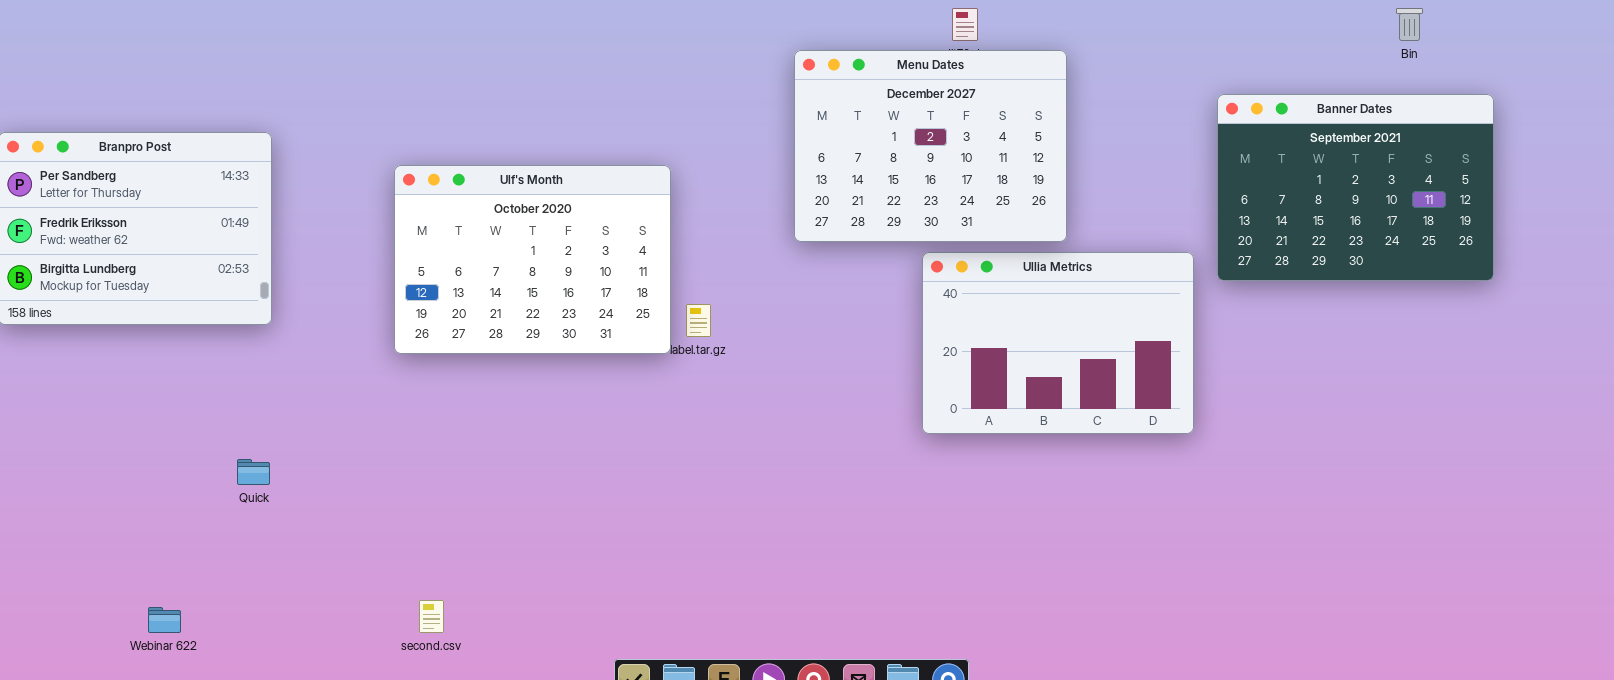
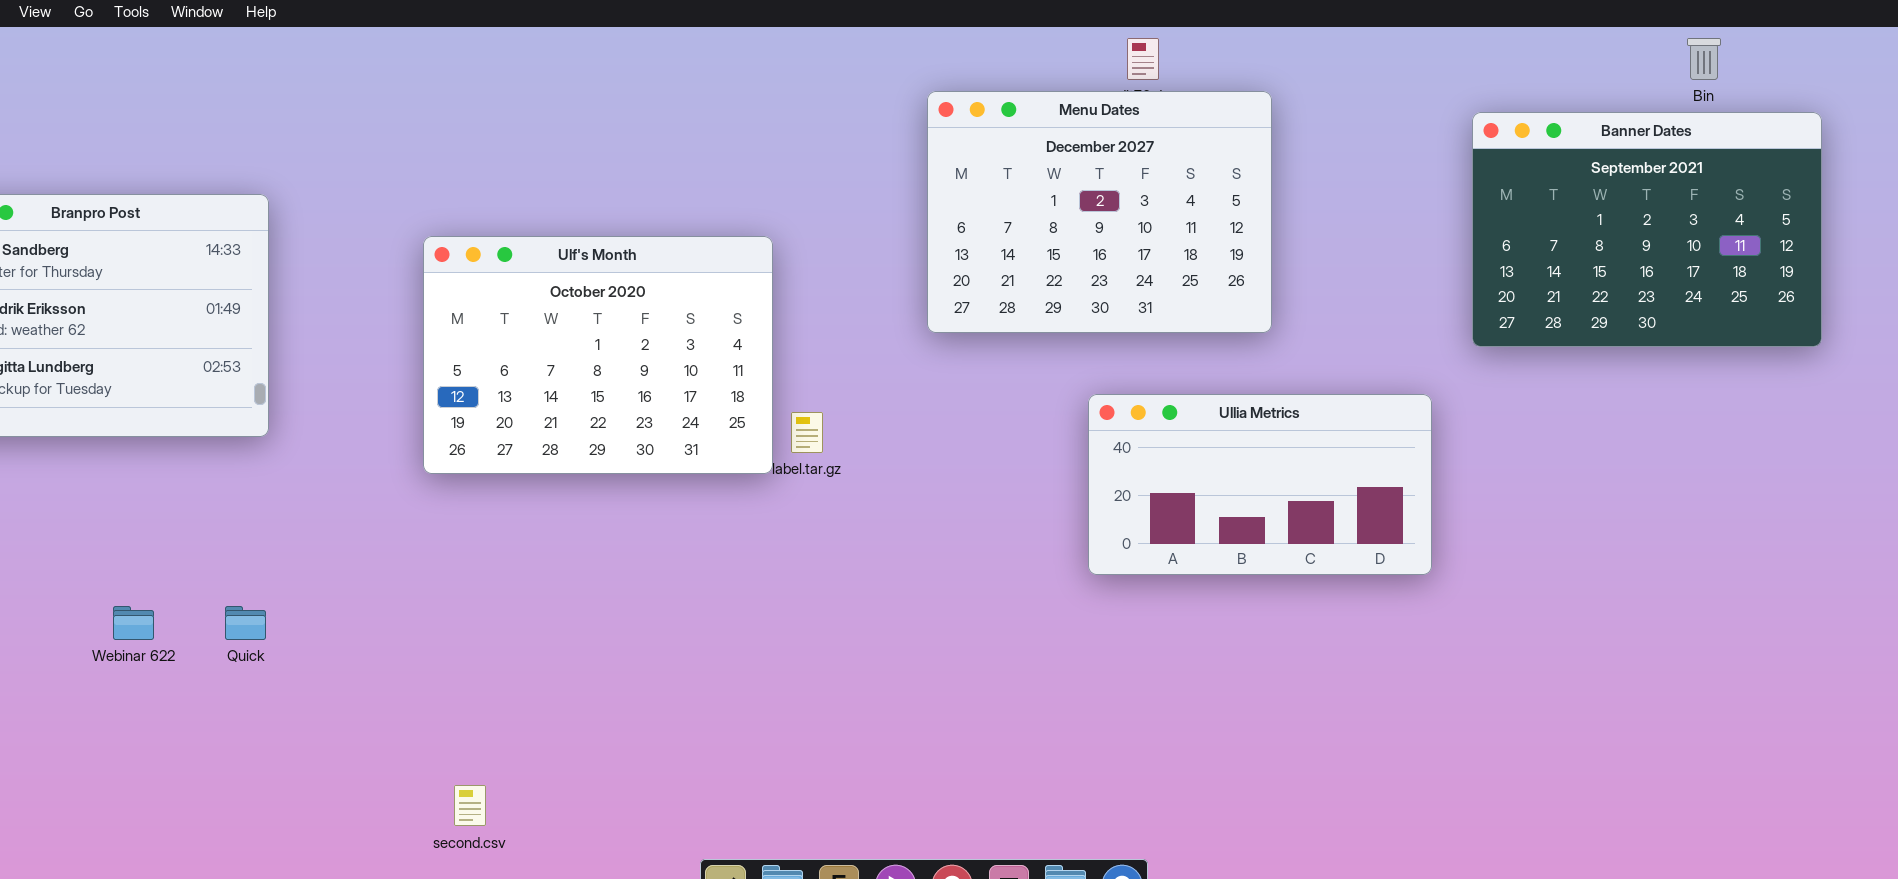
Banner Dates: [1217,94,1494,281] -> [1472,112,1822,347], moved
Ullia Metrics: [922,252,1194,434] -> [1088,394,1432,575], resized
Webinar 622: [148,607,181,633] -> [113,606,154,640], moved

